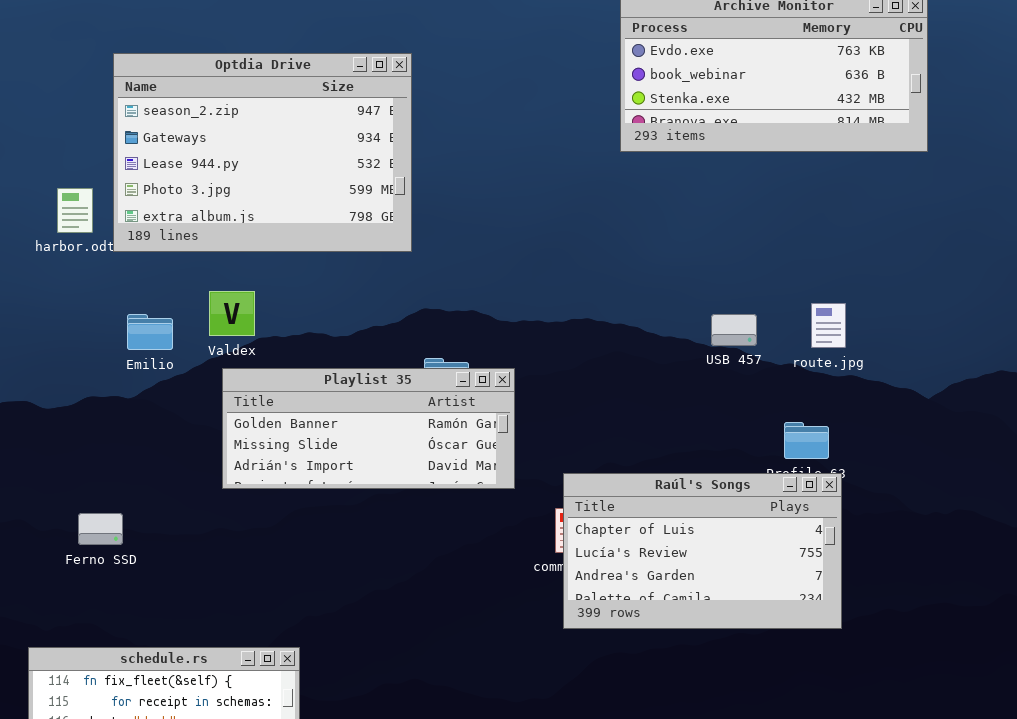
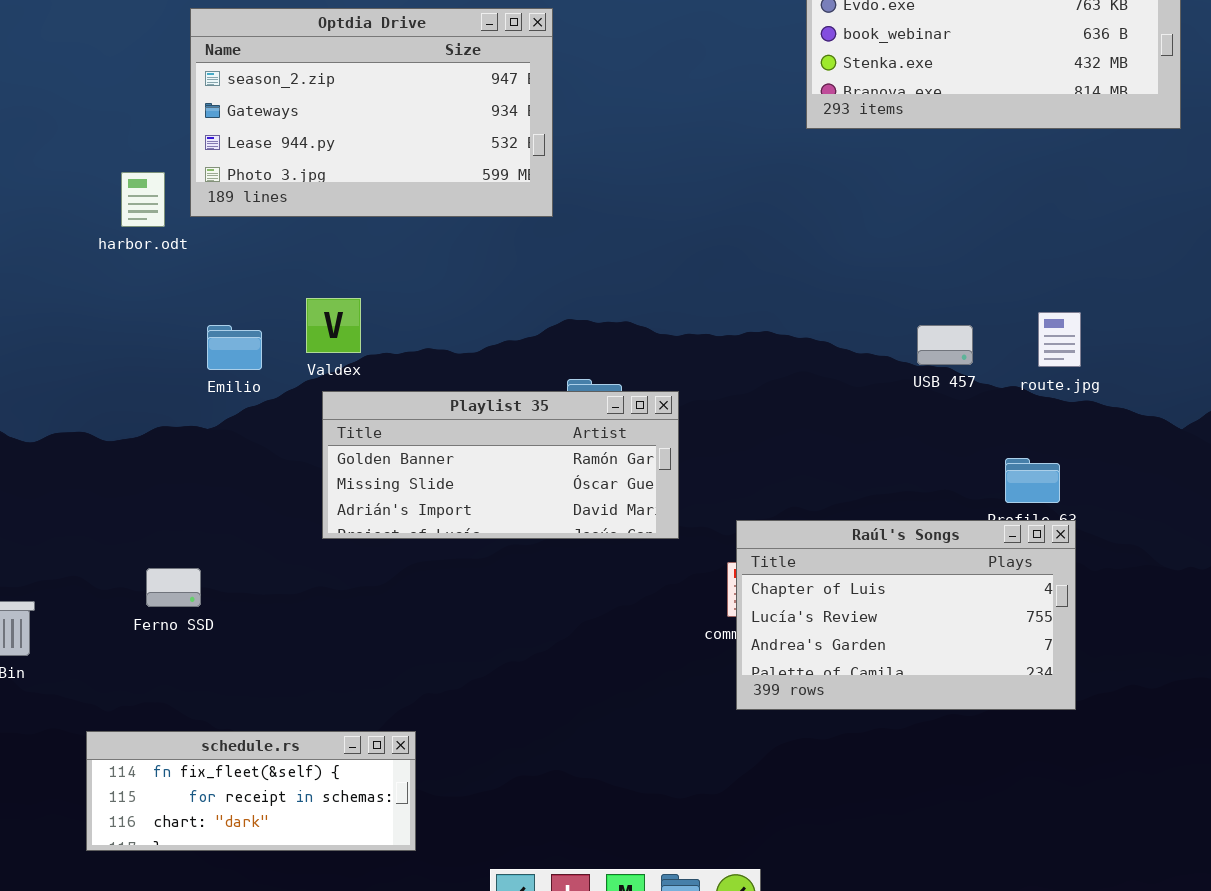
Optdia Drive: [113,53,412,252] -> [190,8,553,217], resized

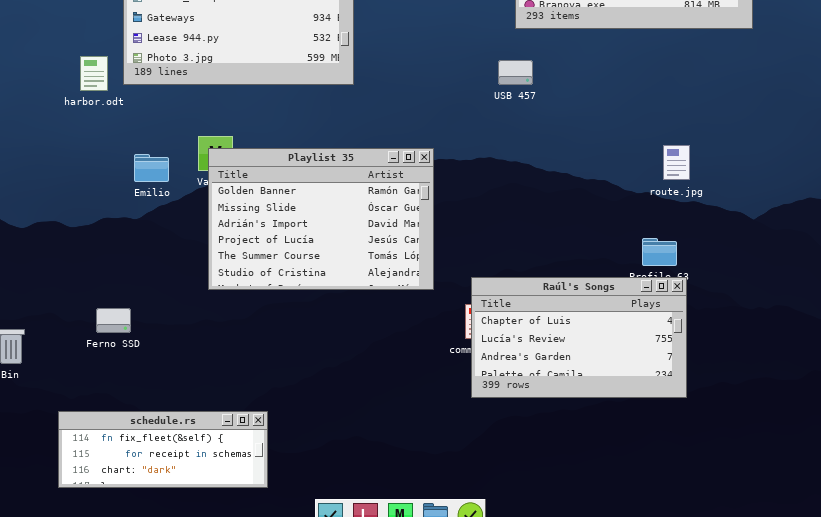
USB 457: [917,325,973,365] -> [498,60,533,85], moved
Playlist 35: [322,391,679,539] -> [208,148,434,290], resized

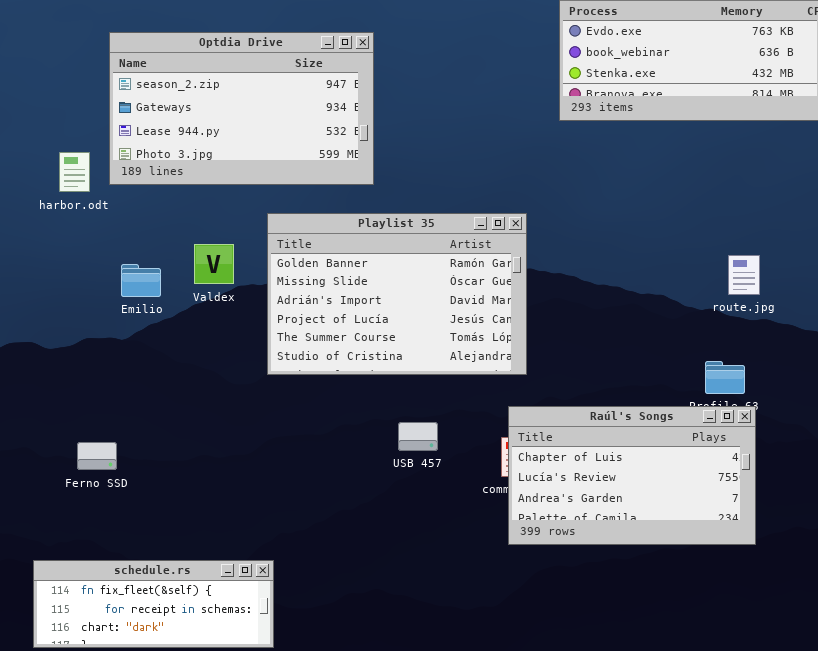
USB 457: [498,60,533,85] -> [398,422,438,451], moved
Playlist 35: [208,148,434,290] -> [267,213,527,375], moved

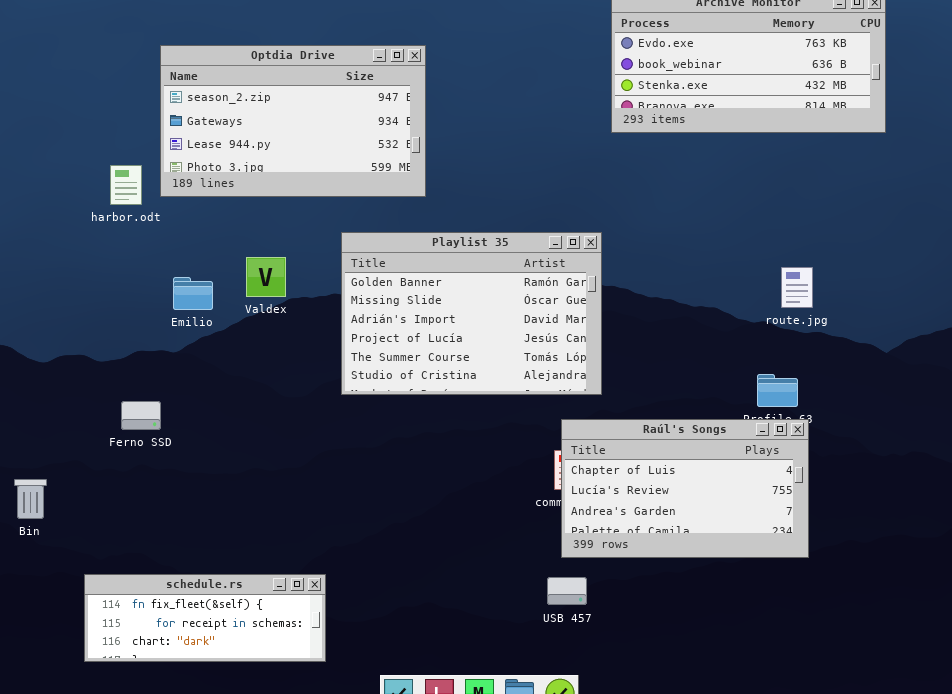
Playlist 35: [267,213,527,375] -> [341,232,602,395], moved
USB 457: [398,422,438,451] -> [547,577,587,605], moved
Ferno SSD: [77,442,117,470] -> [121,401,161,430], moved

